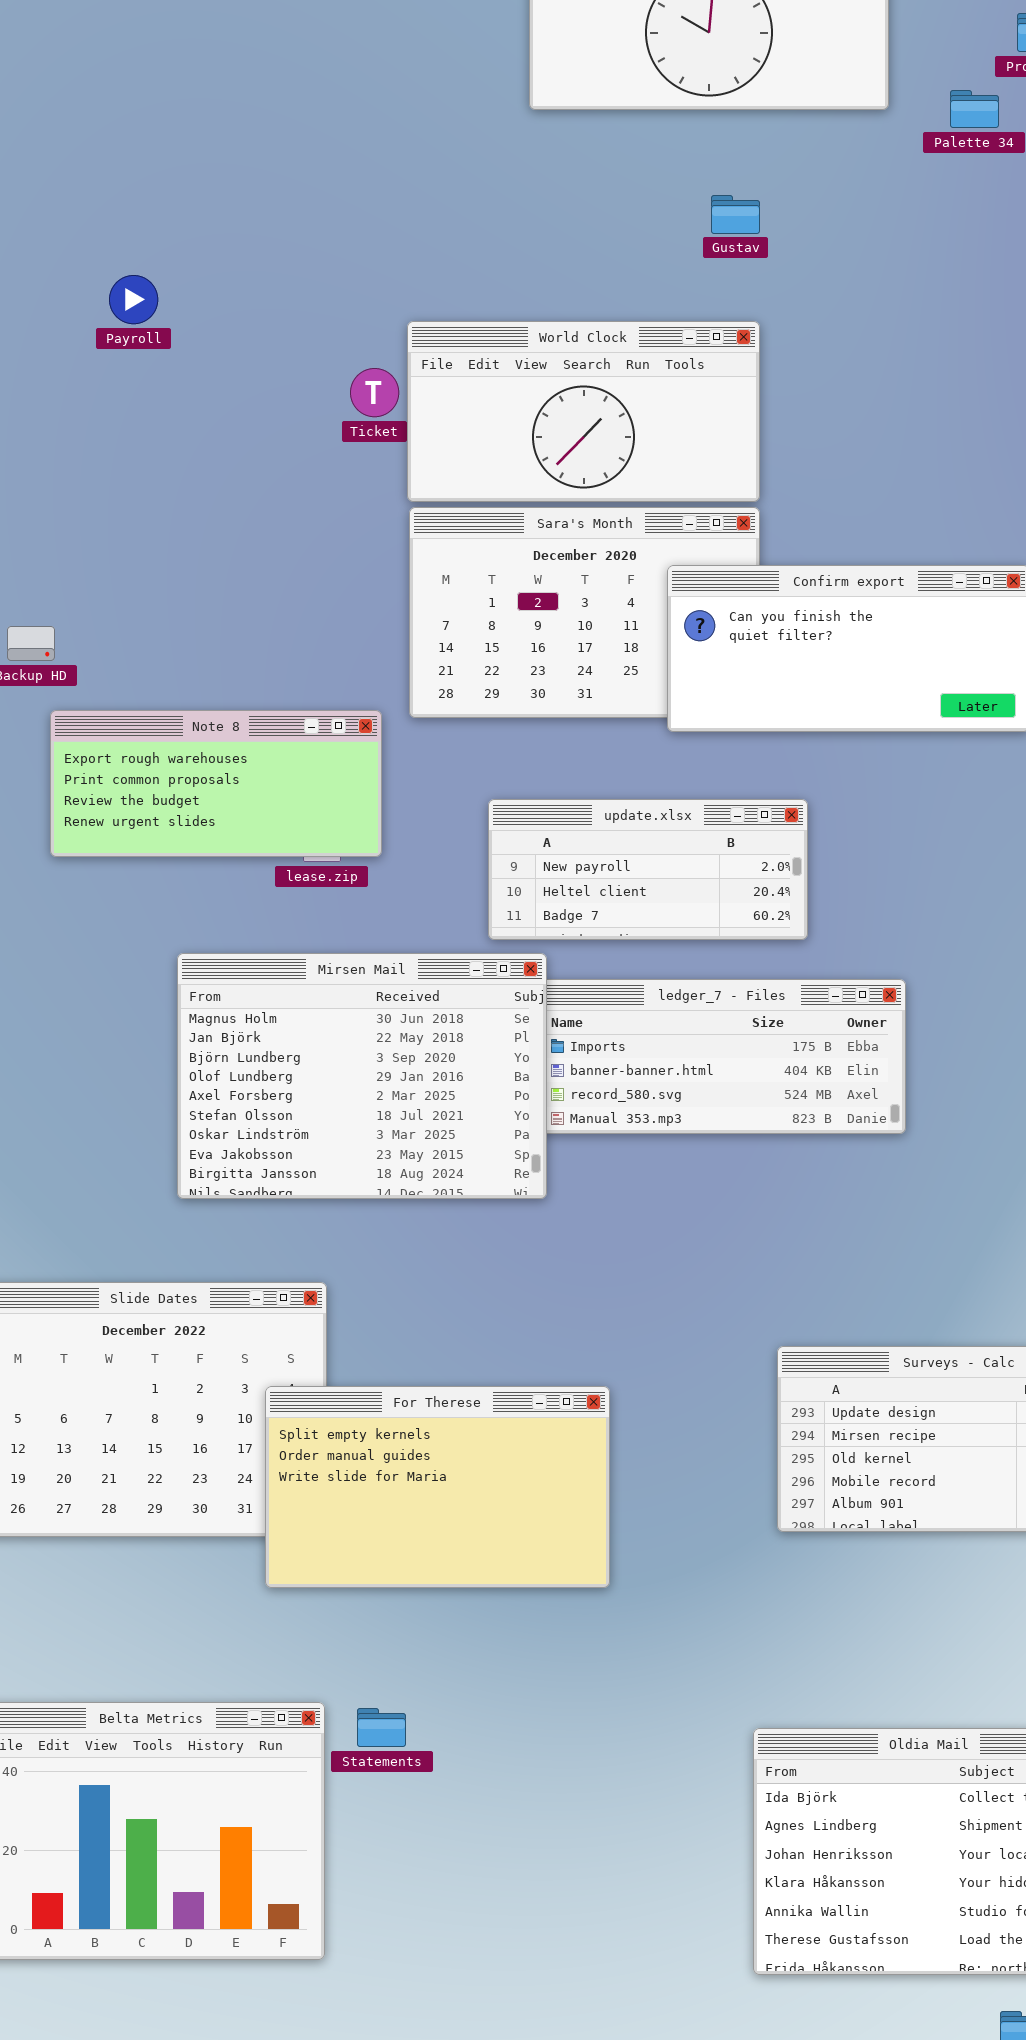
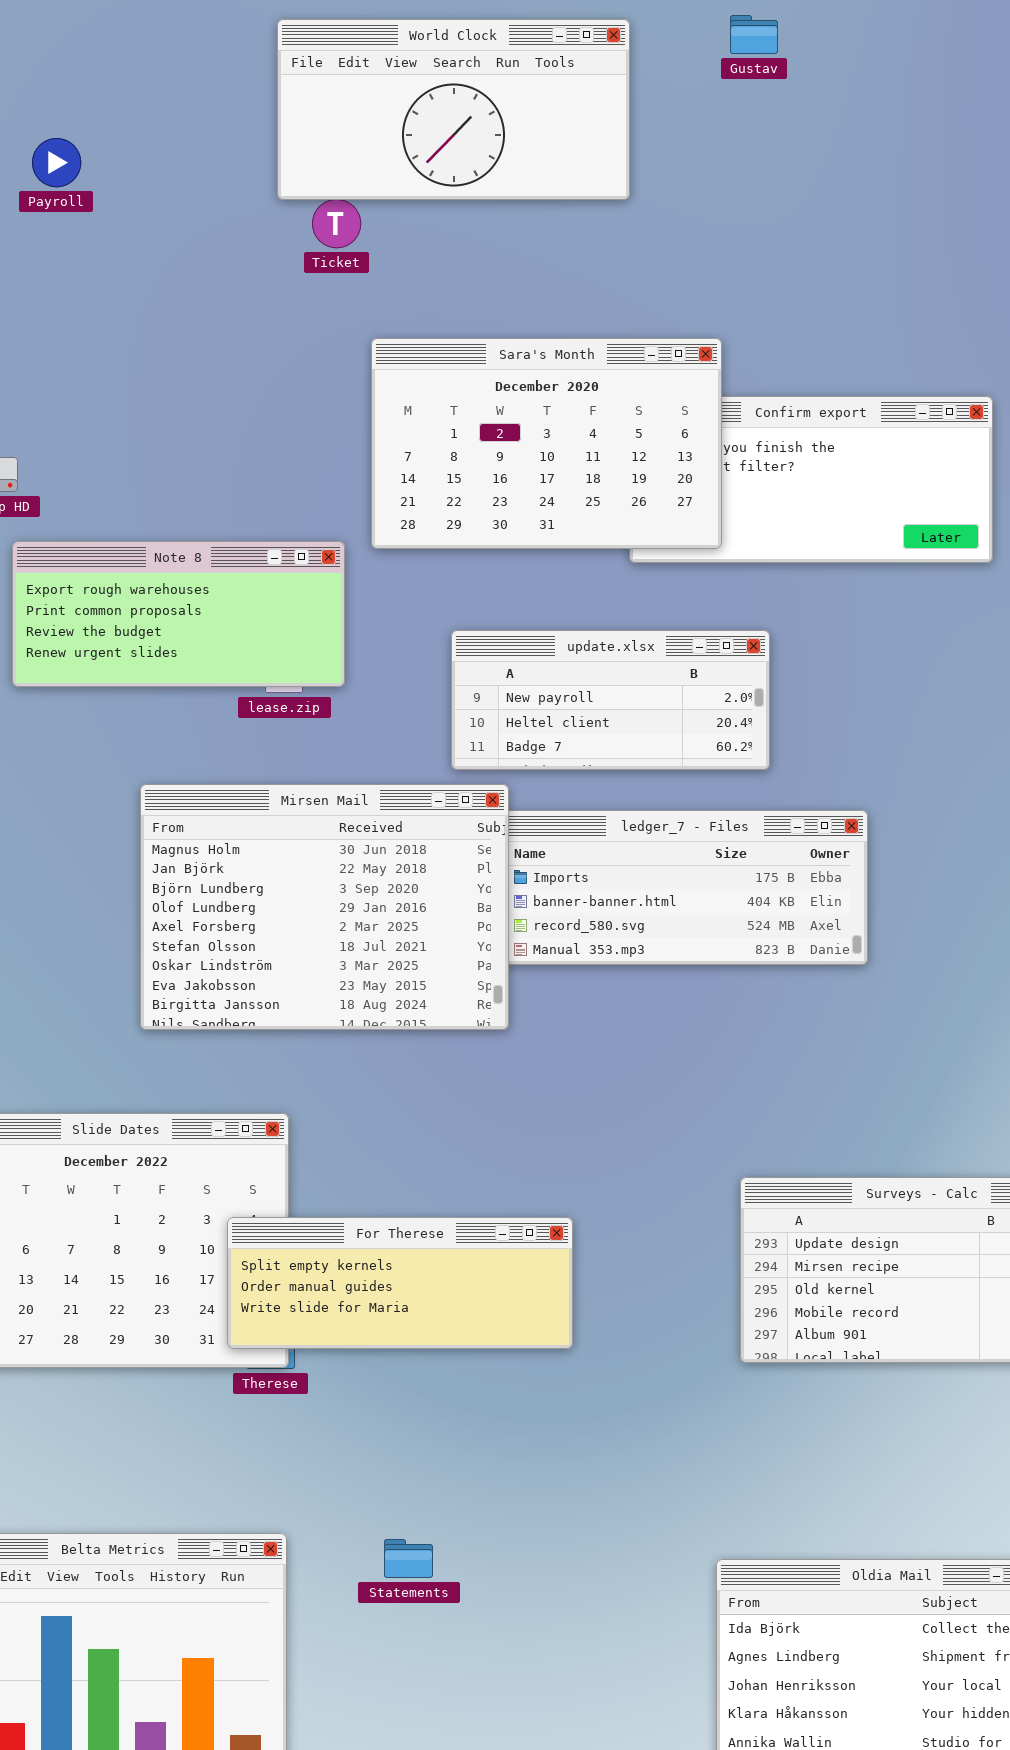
Gustav: [711,195,760,234] -> [730,15,778,54], moved
Payroll: [109,275,158,324] -> [32,138,81,187], moved
World Clock: [407,321,760,502] -> [277,19,630,200], moved
Sara's Month: [409,507,760,718] -> [371,338,722,549], raised
For Therese: [265,1386,610,1588] -> [227,1217,573,1349], resized
Statements: [357,1708,406,1747] -> [384,1539,433,1578], moved

